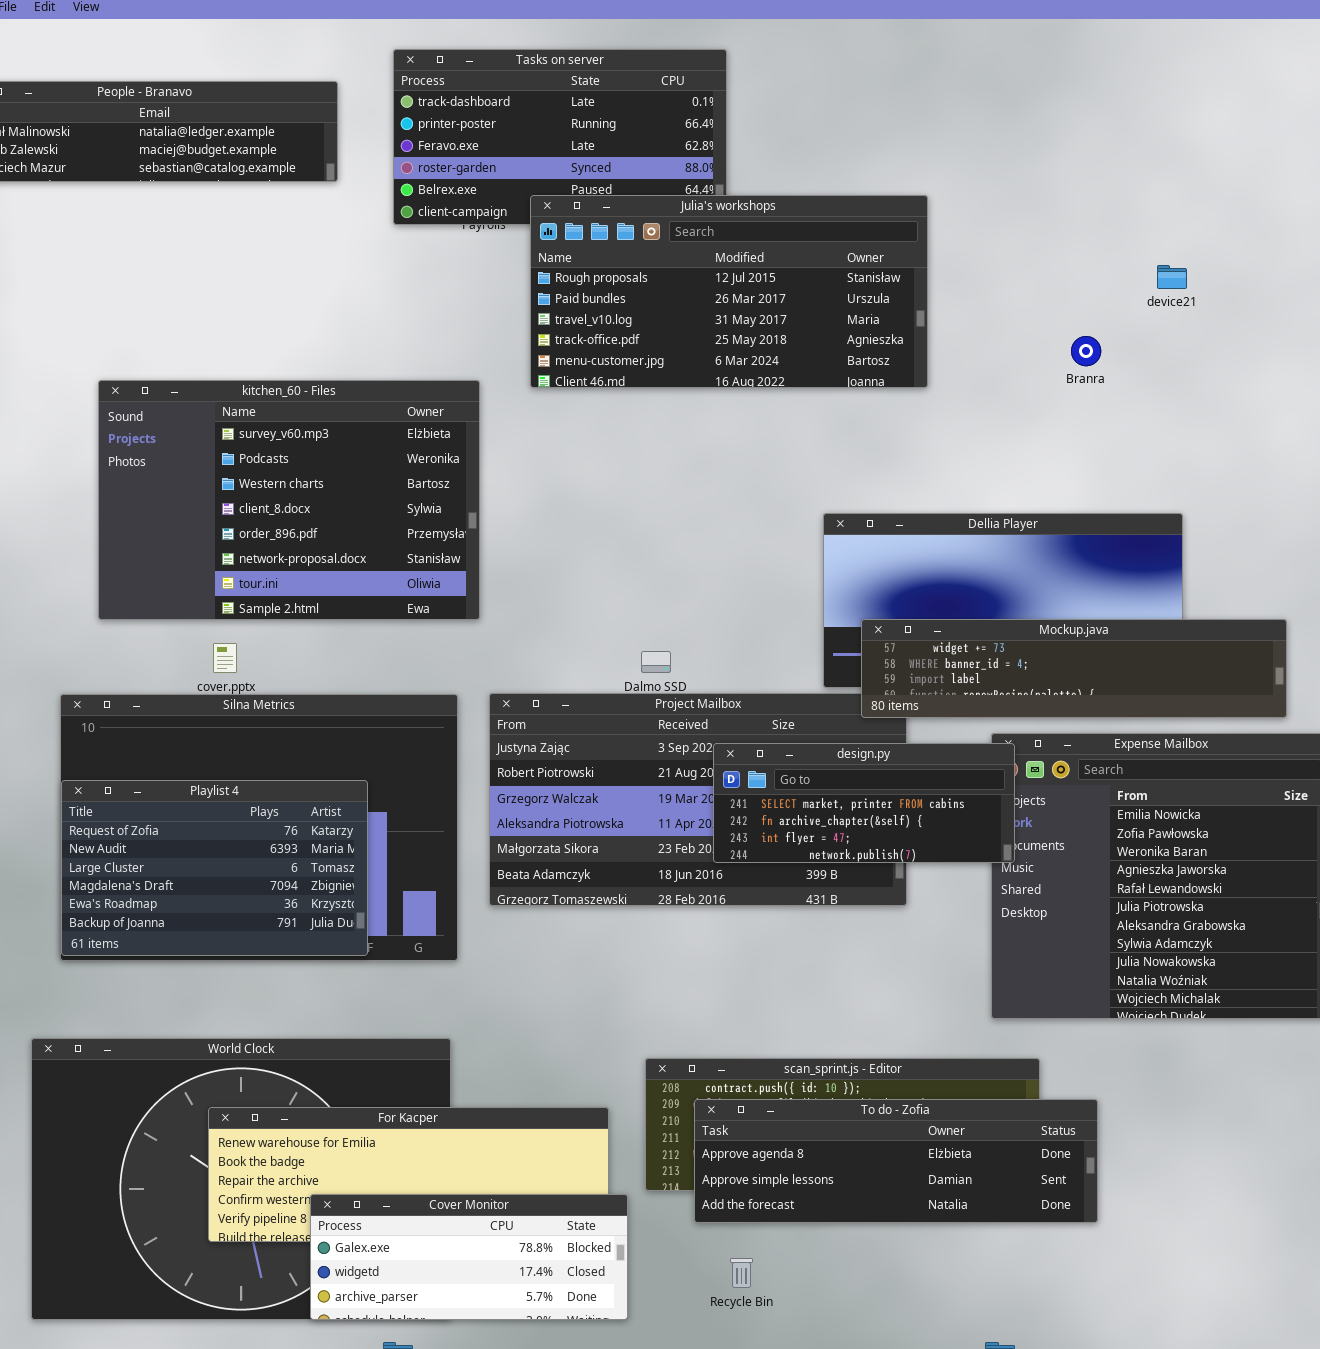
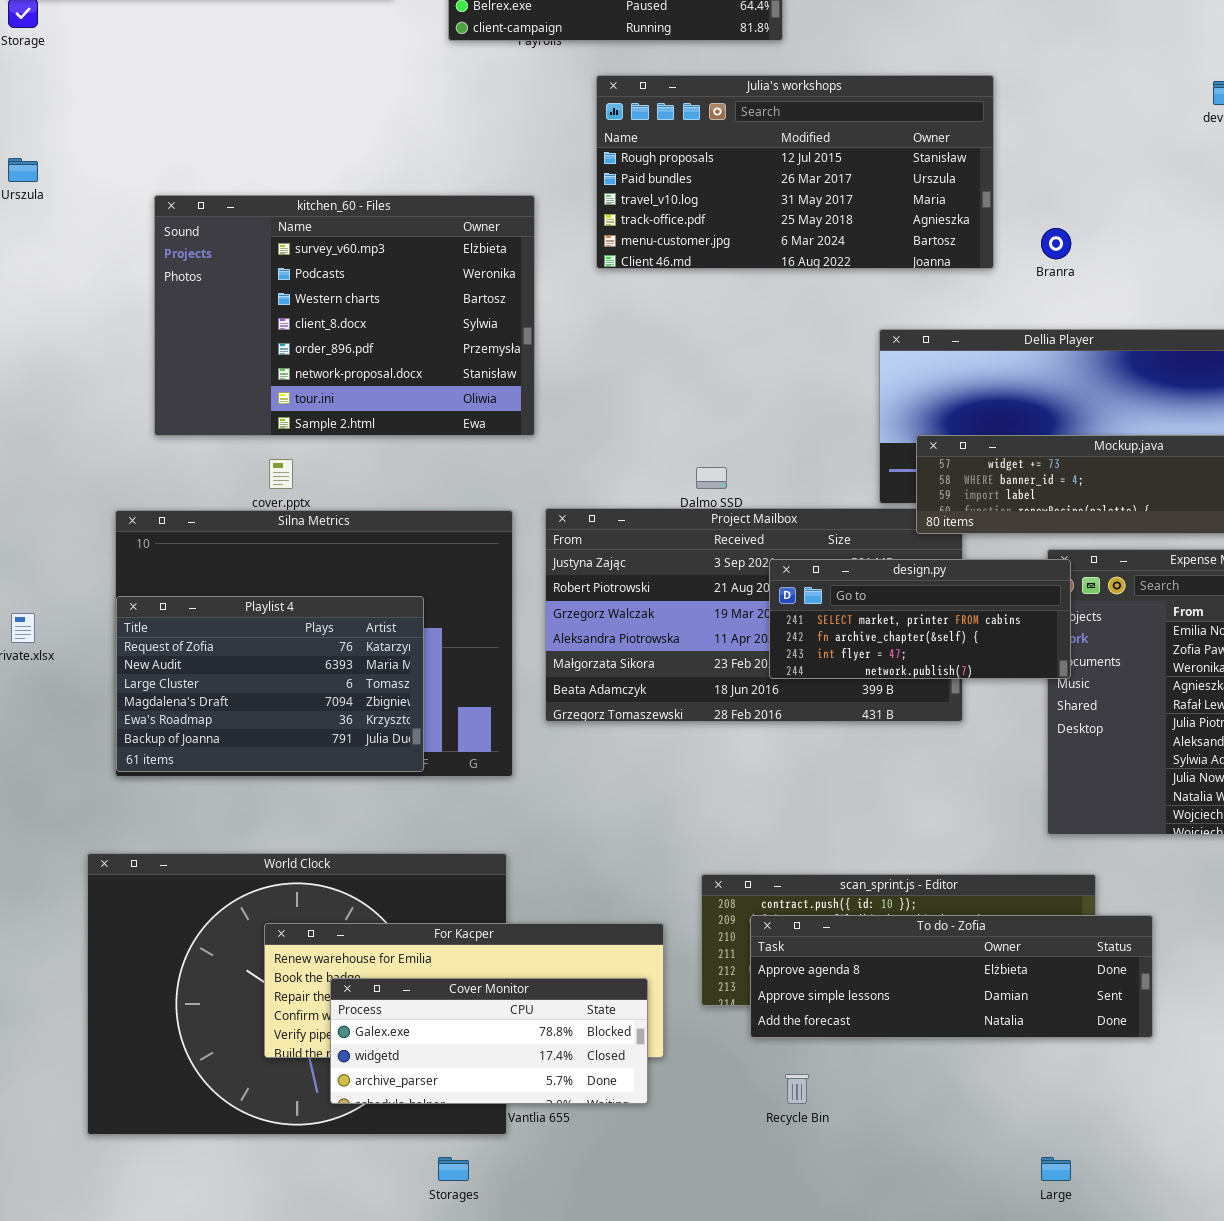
Julia's workshops: [530,195,928,388] -> [596,75,994,269], moved
Branra: [1071,336,1101,366] -> [1041,228,1071,259], moved
Cover Monitor: [310,1194,628,1320] -> [330,978,648,1104], moved

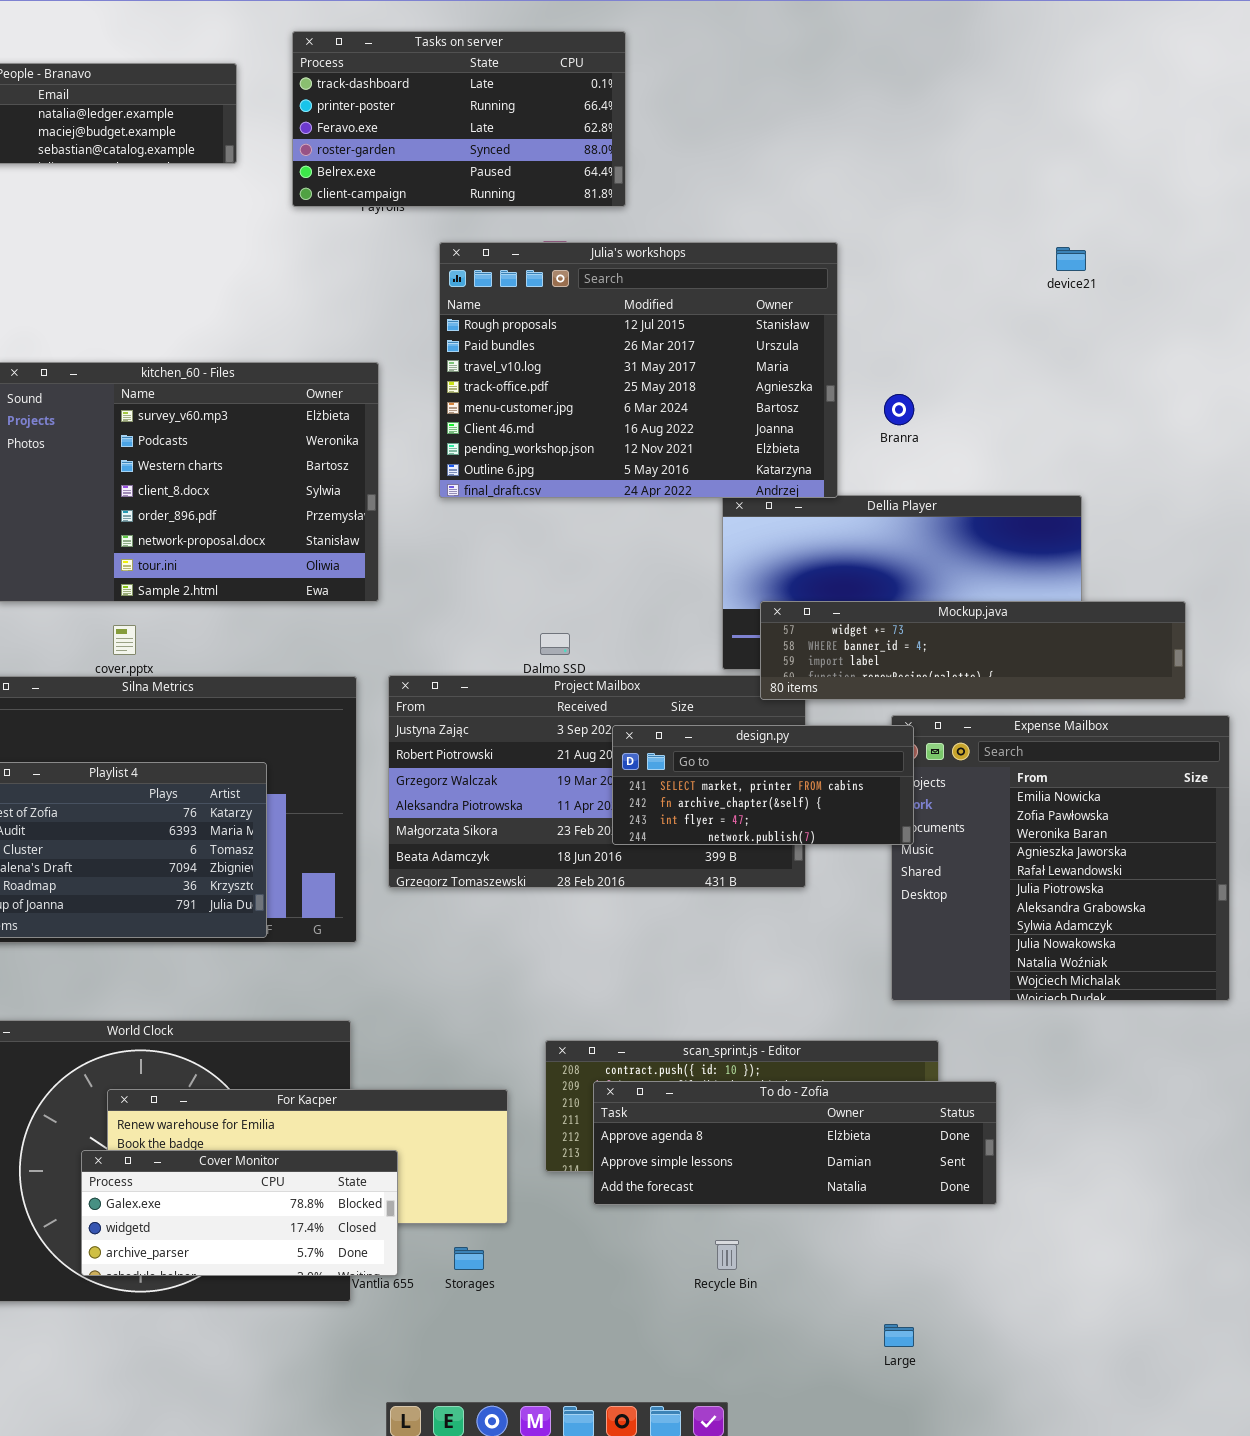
Julia's workshops: [596,75,994,269] -> [439,242,838,498], resized
Cover Monitor: [330,978,648,1104] -> [81,1150,398,1276], moved
Recycle Bin: [785,1074,809,1104] -> [715,1240,739,1270], moved
Storages: [438,1157,469,1181] -> [454,1247,484,1270], moved

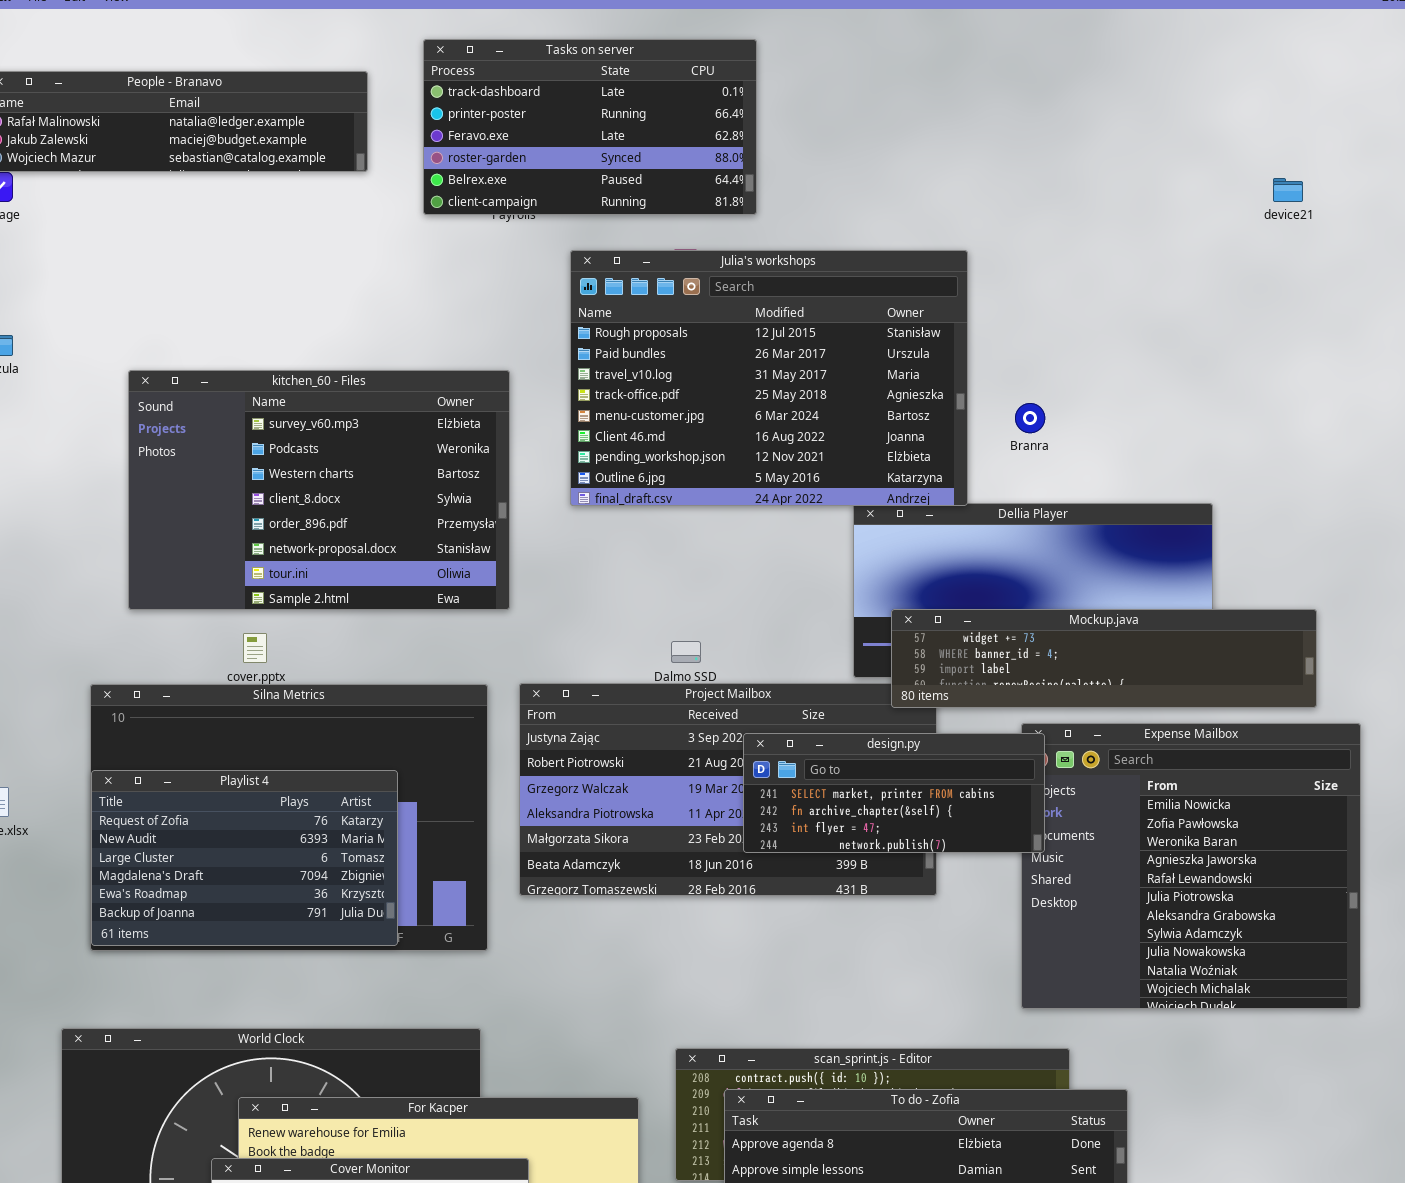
device21: [1056,247,1086,271] -> [1273,178,1303,202], moved

